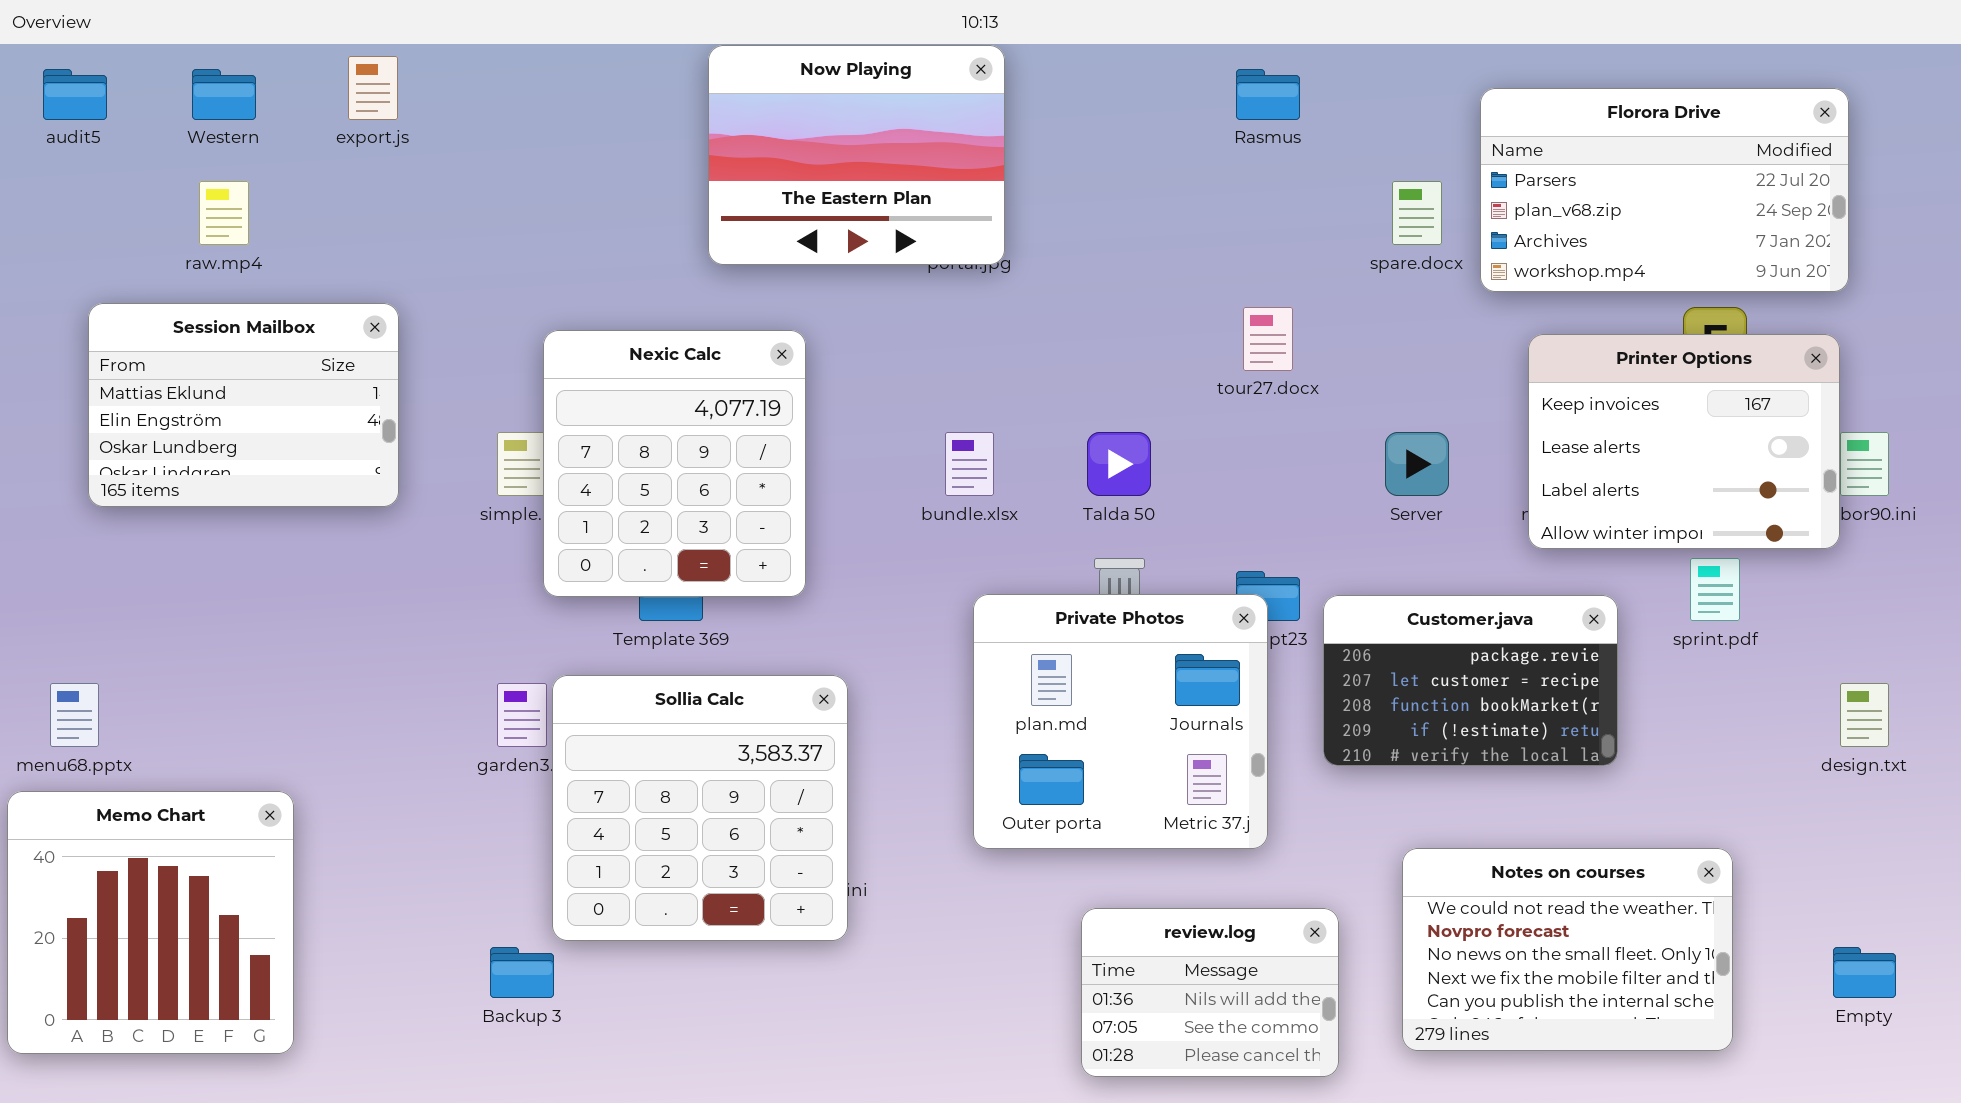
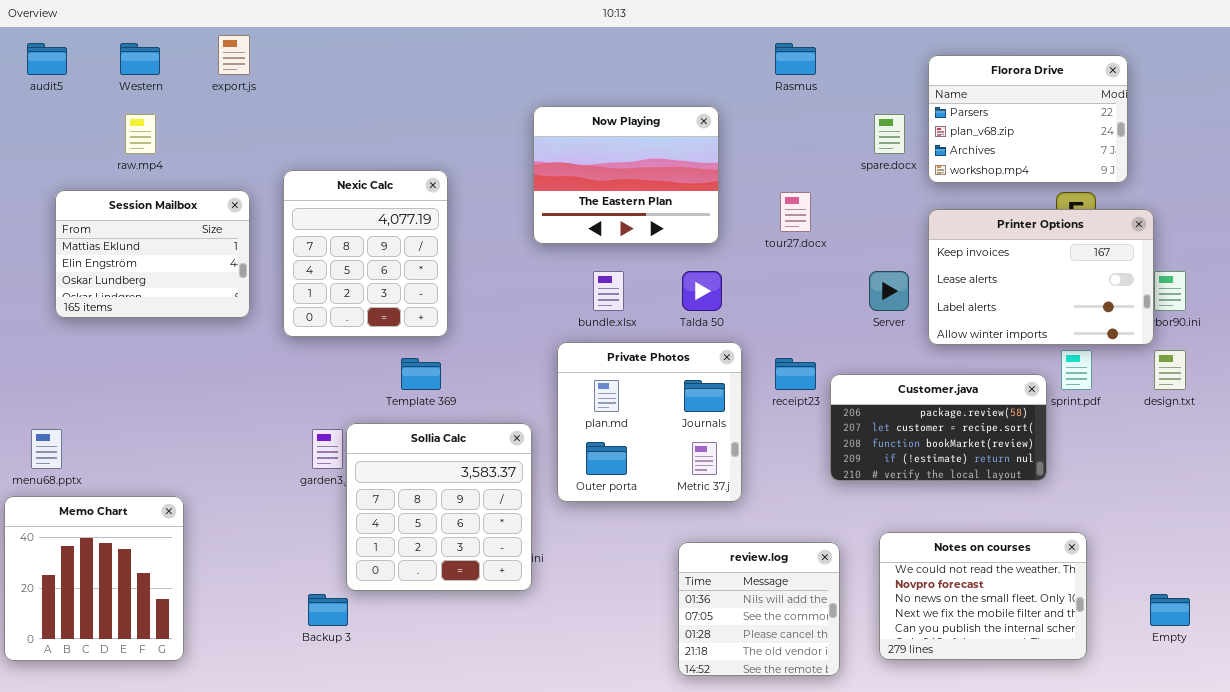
Now Playing: [708,45,1005,265] -> [533,106,719,244], moved
Florora Drive: [1480,88,1849,292] -> [928,55,1128,183], resized
Nexic Calc: [543,330,806,597] -> [283,170,448,337], moved
Printer Options: [1528,334,1840,549] -> [928,209,1154,345], resized
Private Photos: [973,594,1268,849] -> [557,342,742,502], moved
Customer.java: [1323,595,1618,766] -> [830,374,1047,481], resized
design.txt: [1840,683,1889,747] -> [1154,350,1186,390], moved
review.log: [1081,908,1339,1077] -> [678,542,840,676], resized

